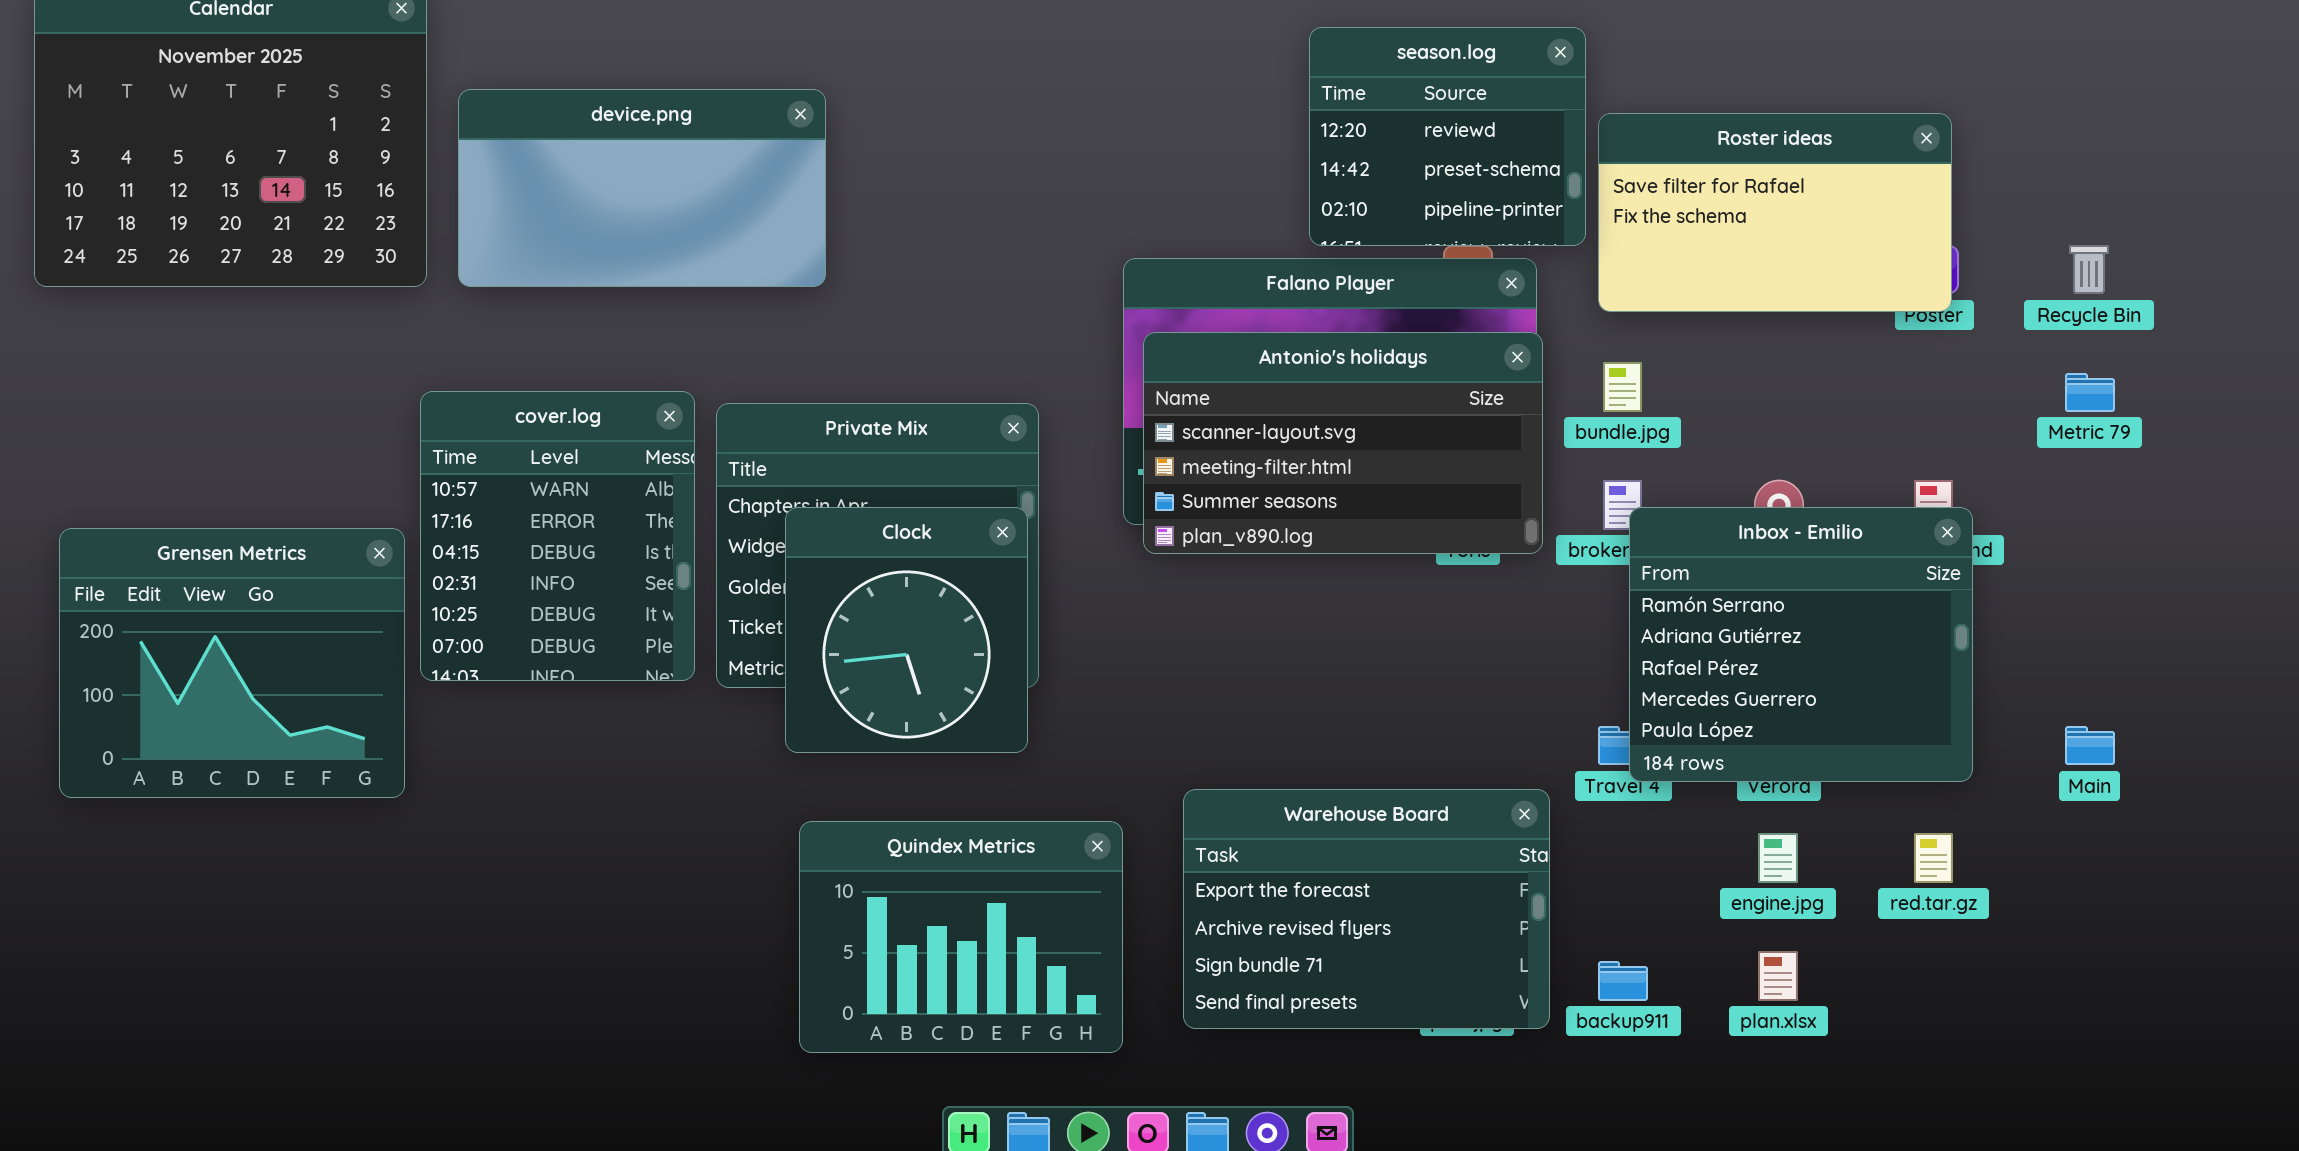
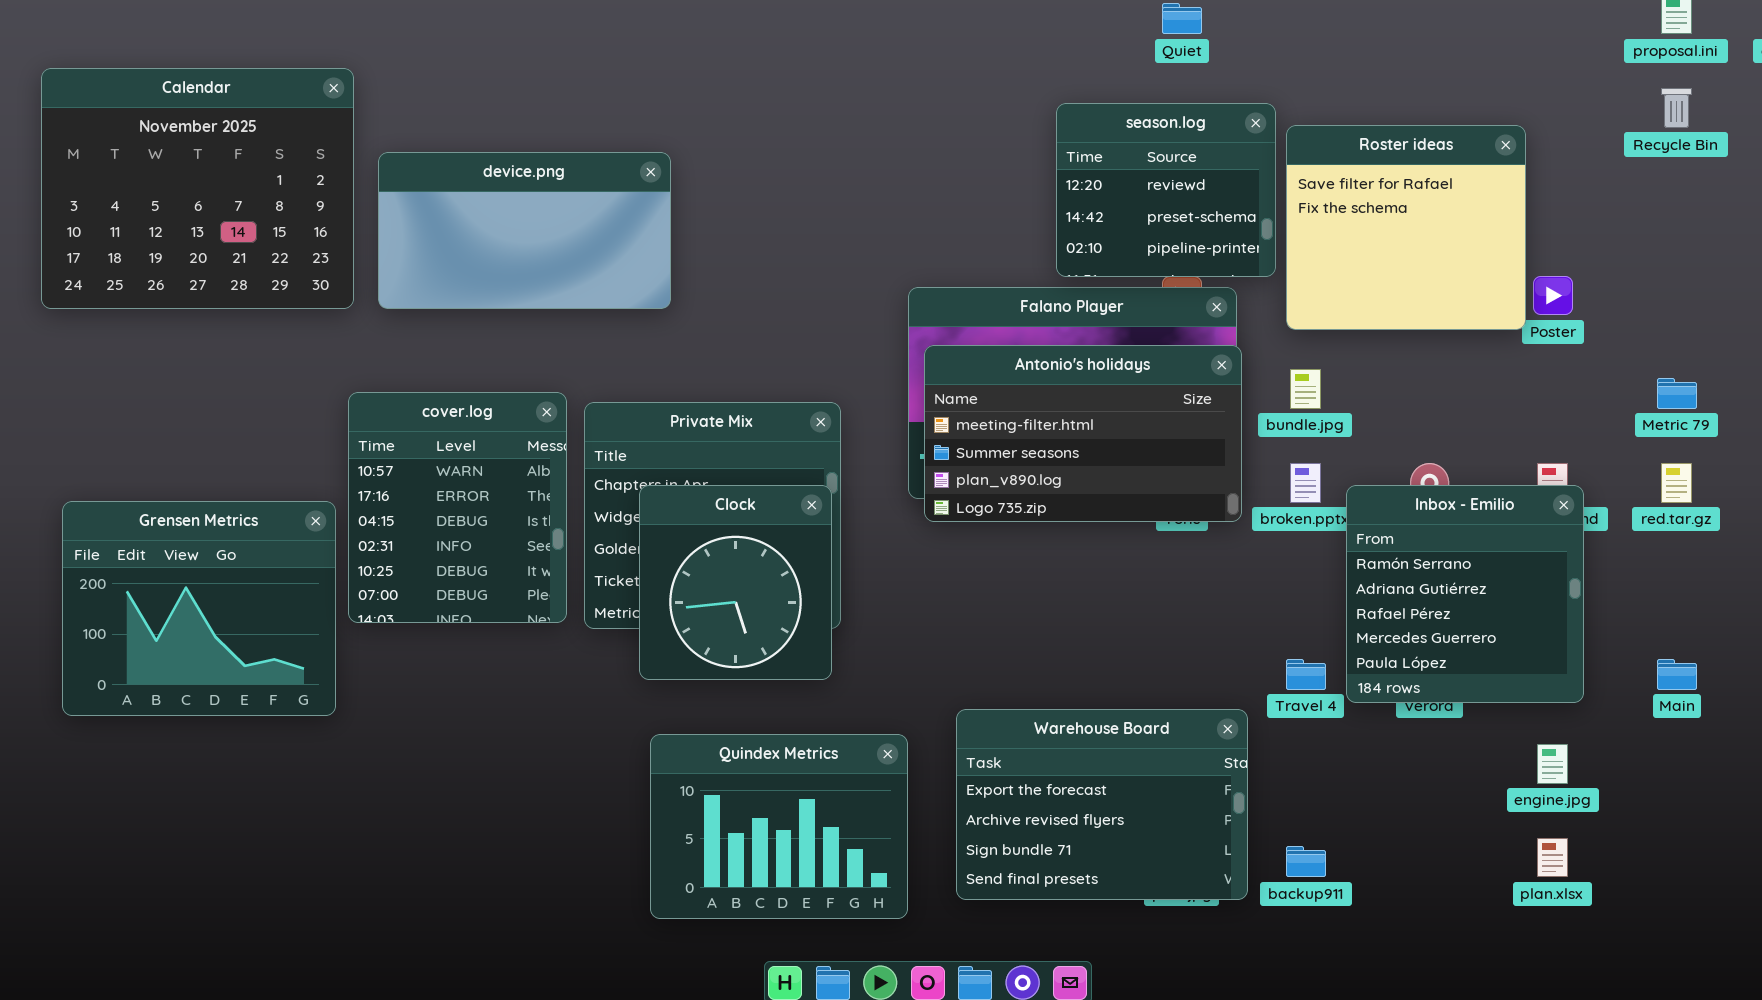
Roster ideas: [1598,113,1952,312] -> [1286,125,1526,330], resized
Recycle Bin: [2069,245,2109,294] -> [1661,88,1692,128], moved
Antonio's holidays: [1143,332,1543,554] -> [924,345,1242,522], scrolled down 1 row
Inbox - Emilio: [1629,507,1973,782] -> [1346,485,1584,703], resized
engine.jpg: [1758,833,1798,883] -> [1537,744,1568,784], moved
red.tar.gz: [1914,833,1953,883] -> [1661,463,1692,503], moved
plan.xlsx: [1758,951,1798,1001] -> [1537,838,1568,877], moved

